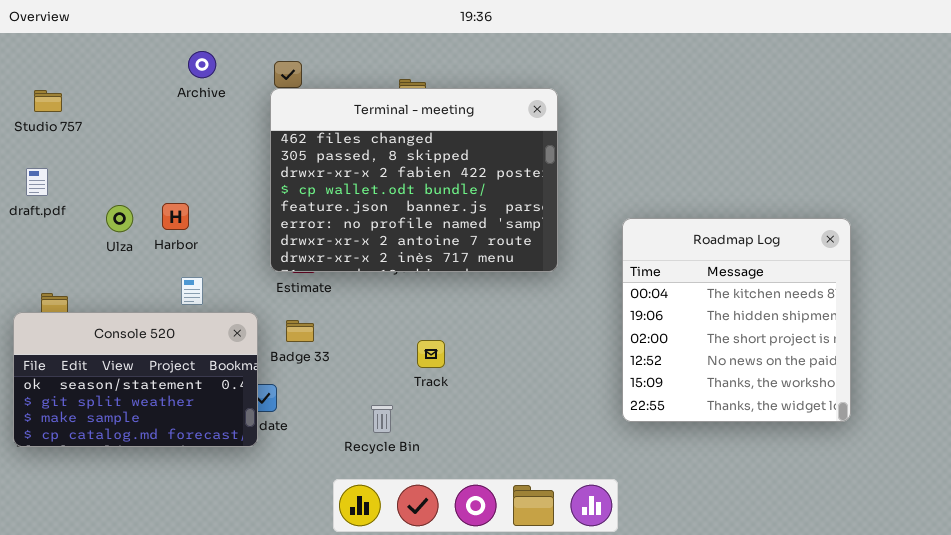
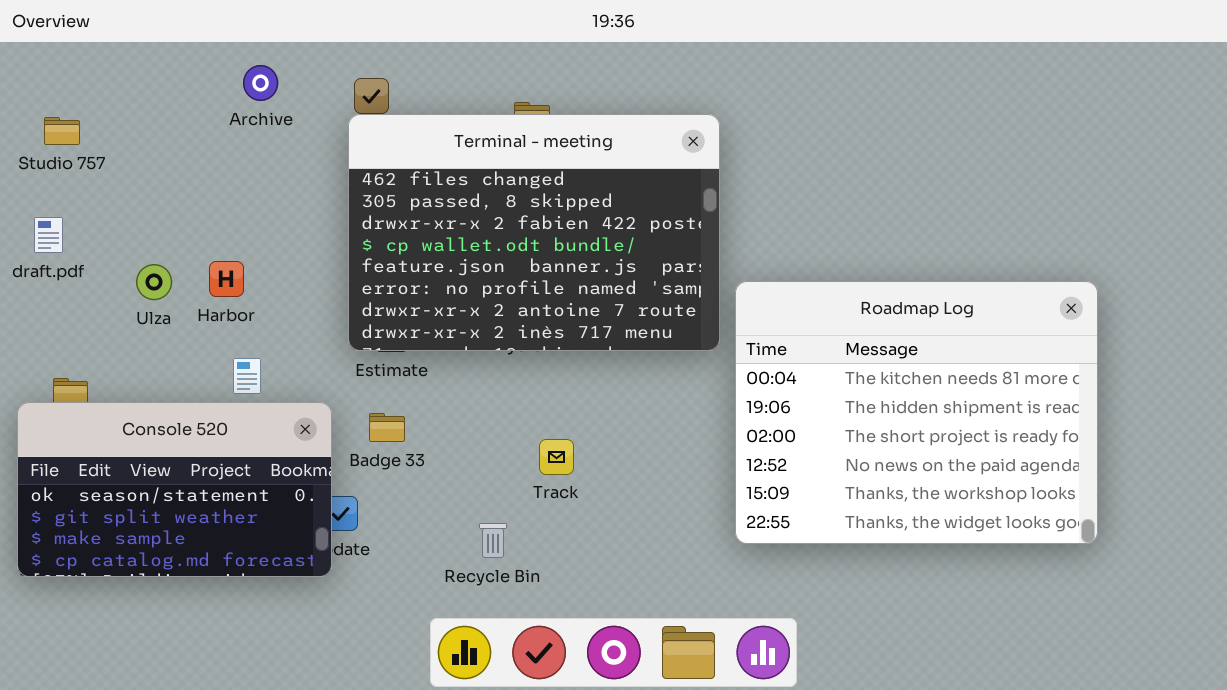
Roadmap Log: [622,218,851,422] -> [735,281,1098,544], resized

